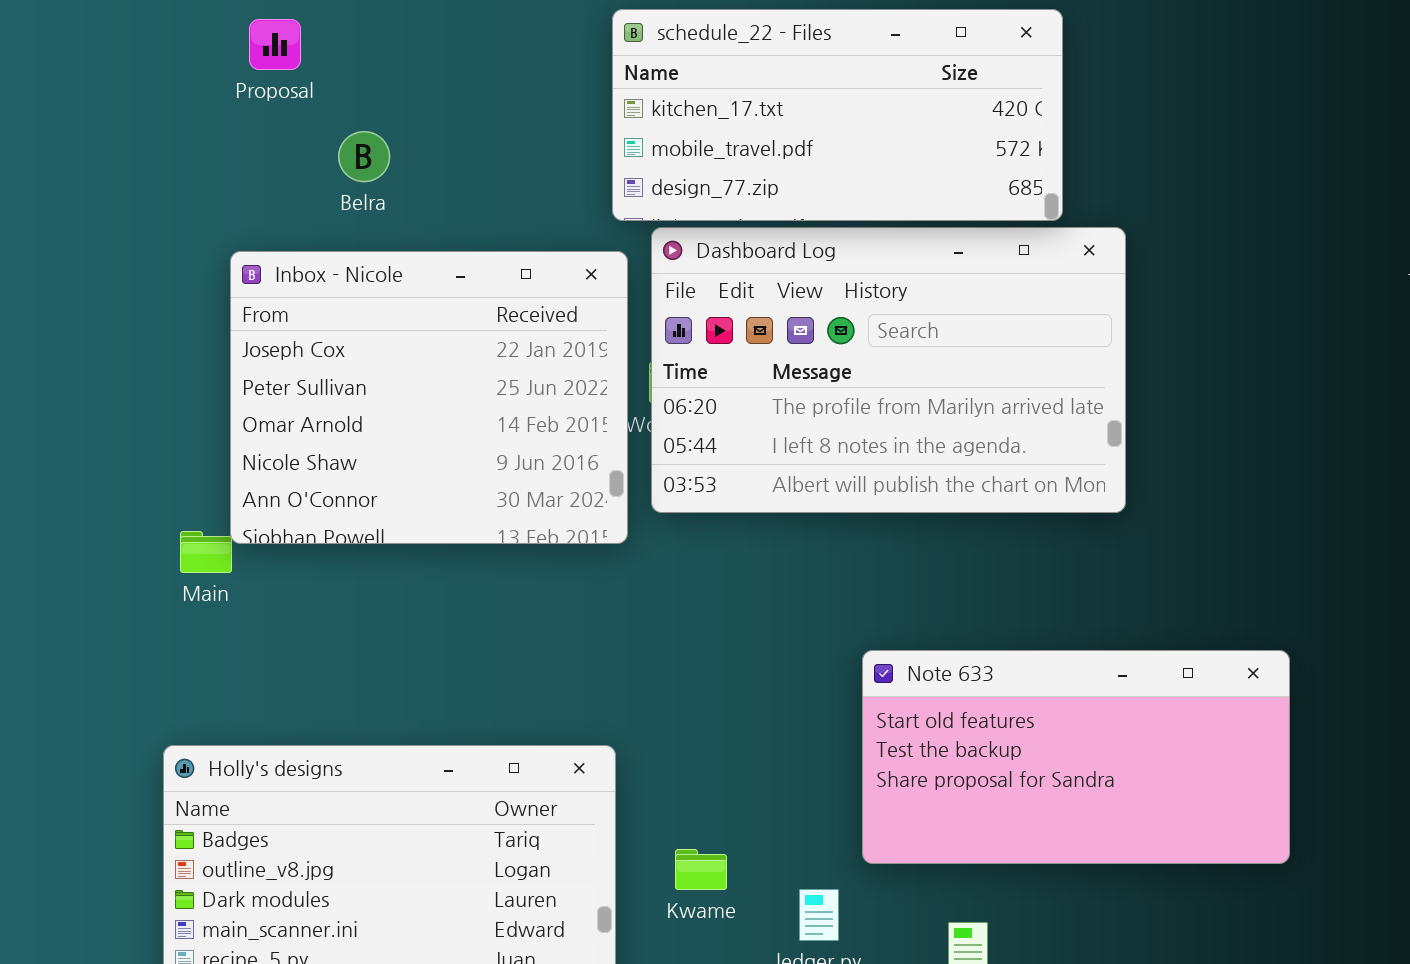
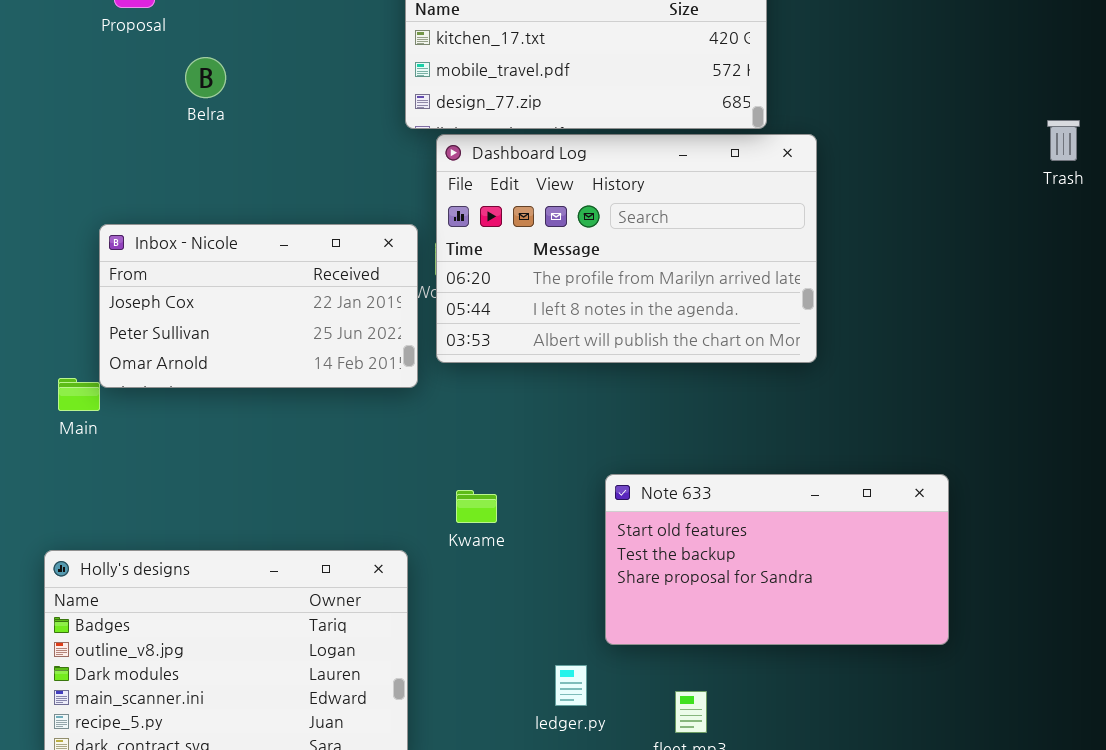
Inbox - Nicole: [230,251,628,544] -> [99,224,418,388], resized
Kwame: [675,849,727,890] -> [456,490,497,523], moved

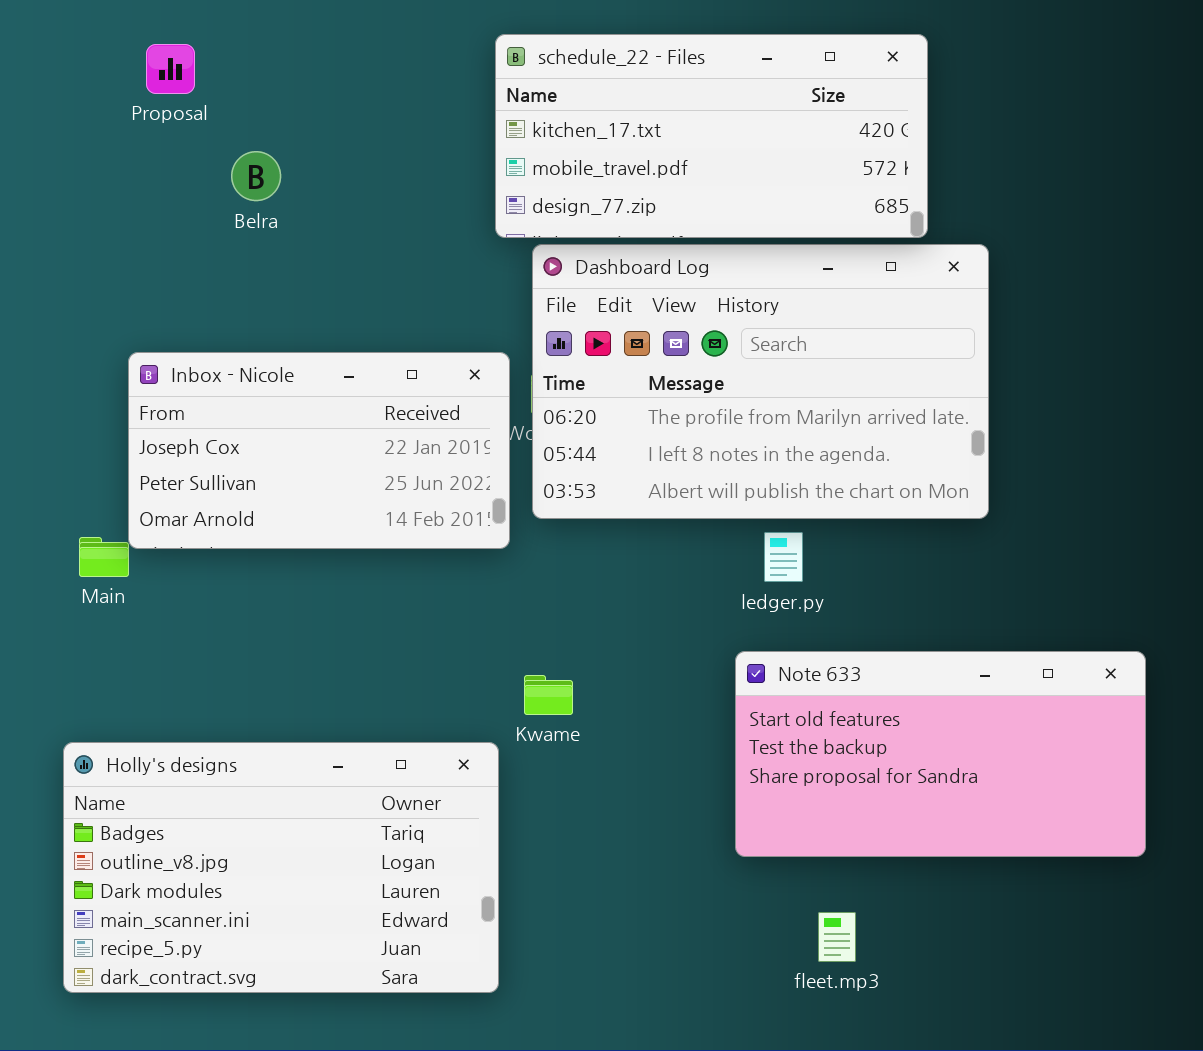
Kwame: [456,490,497,523] -> [524,675,573,715], moved
ledger.py: [555,665,587,706] -> [764,532,803,582], moved

